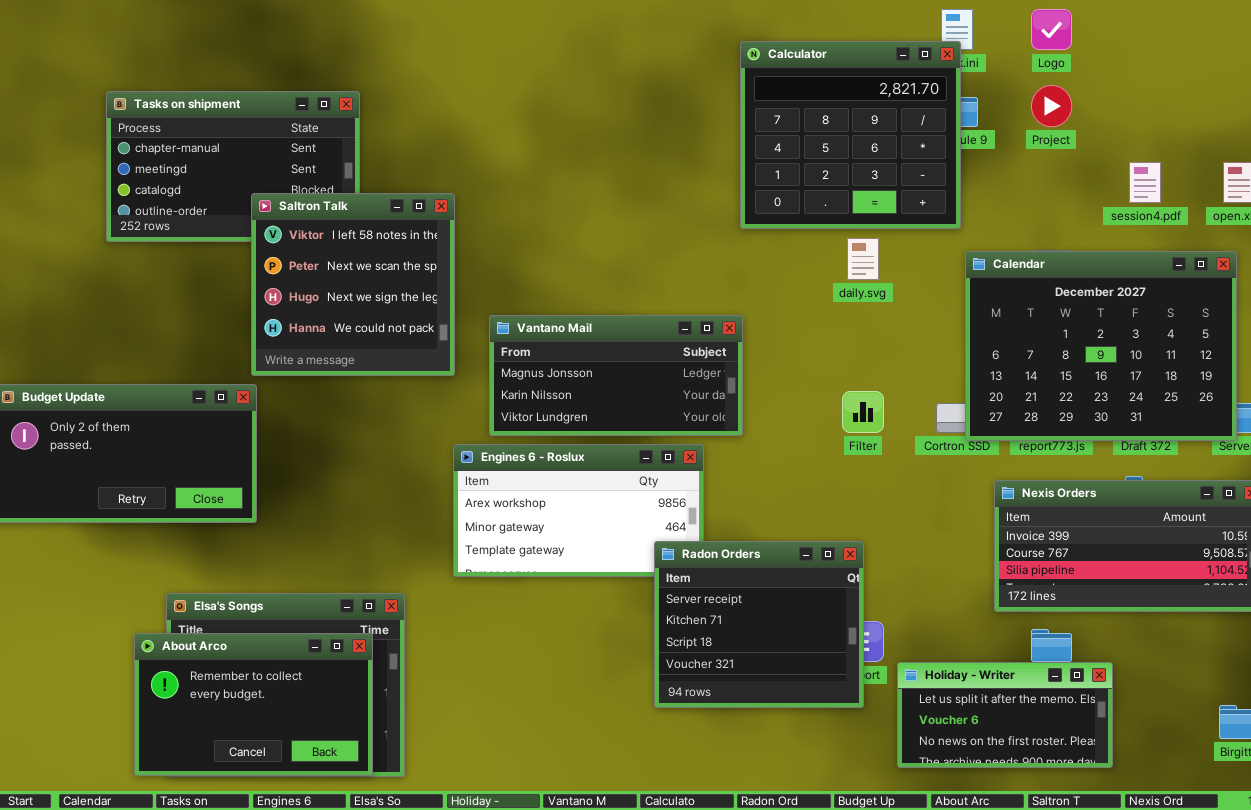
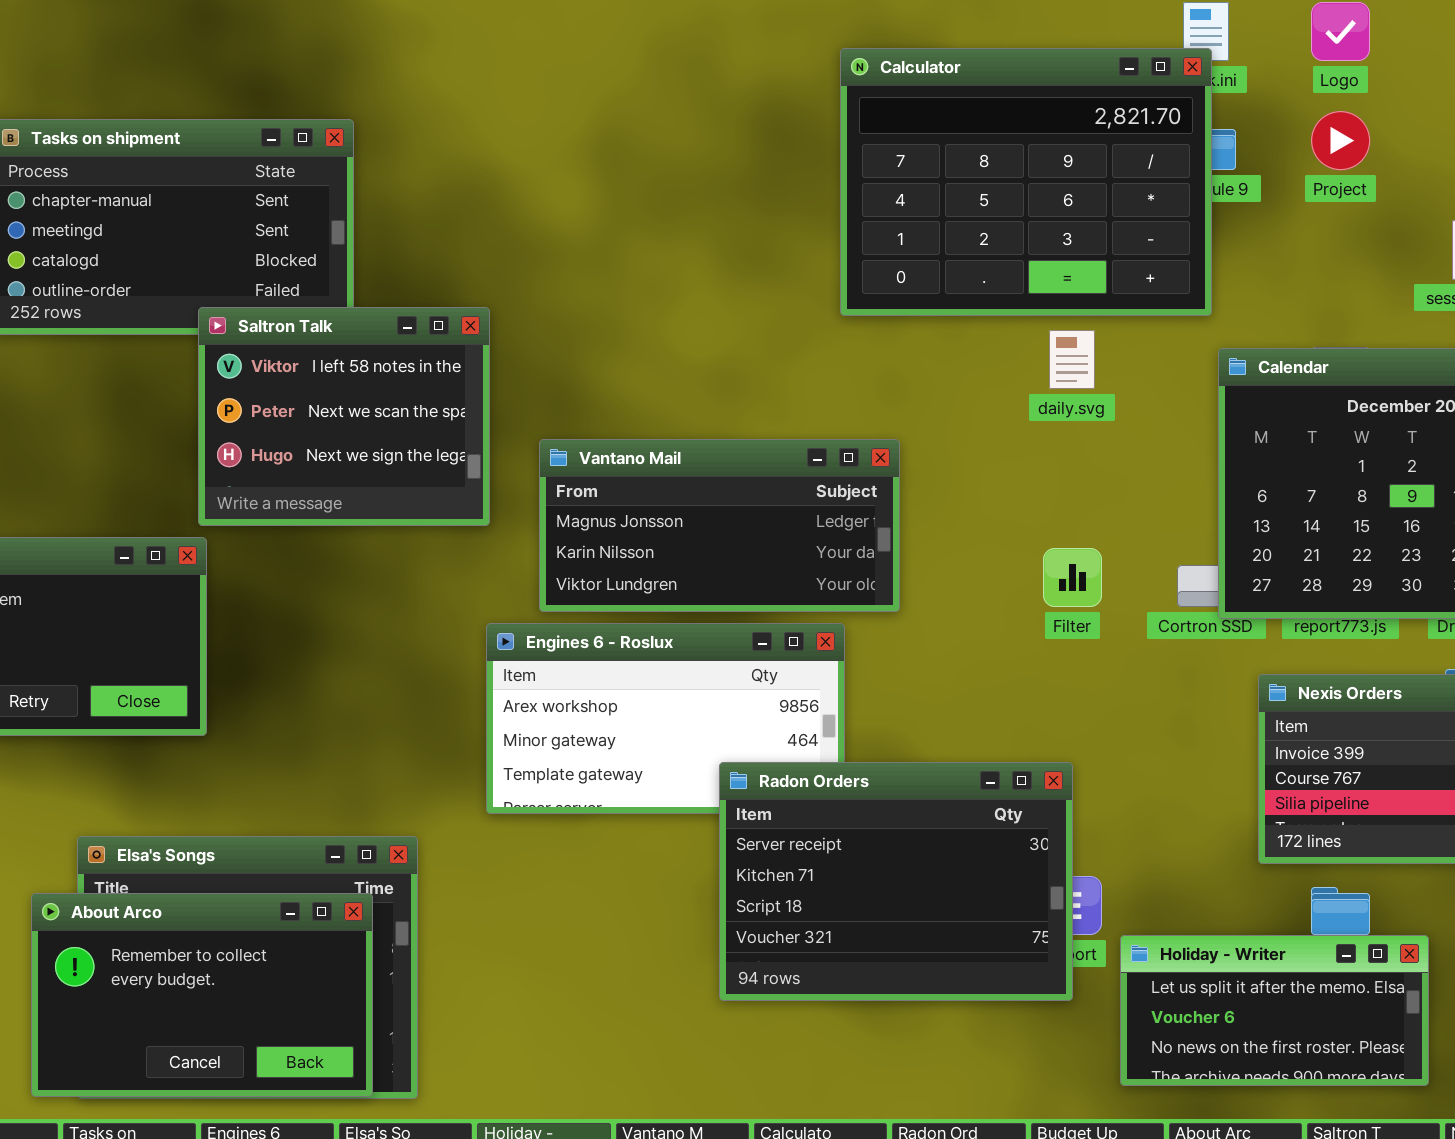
Calculator: [740,41,961,229] -> [840,48,1212,316], resized
Saltron Talk: [251,193,455,376] -> [198,307,490,526], resized
Radon Orders: [654,541,864,708] -> [719,762,1073,1001], resized

